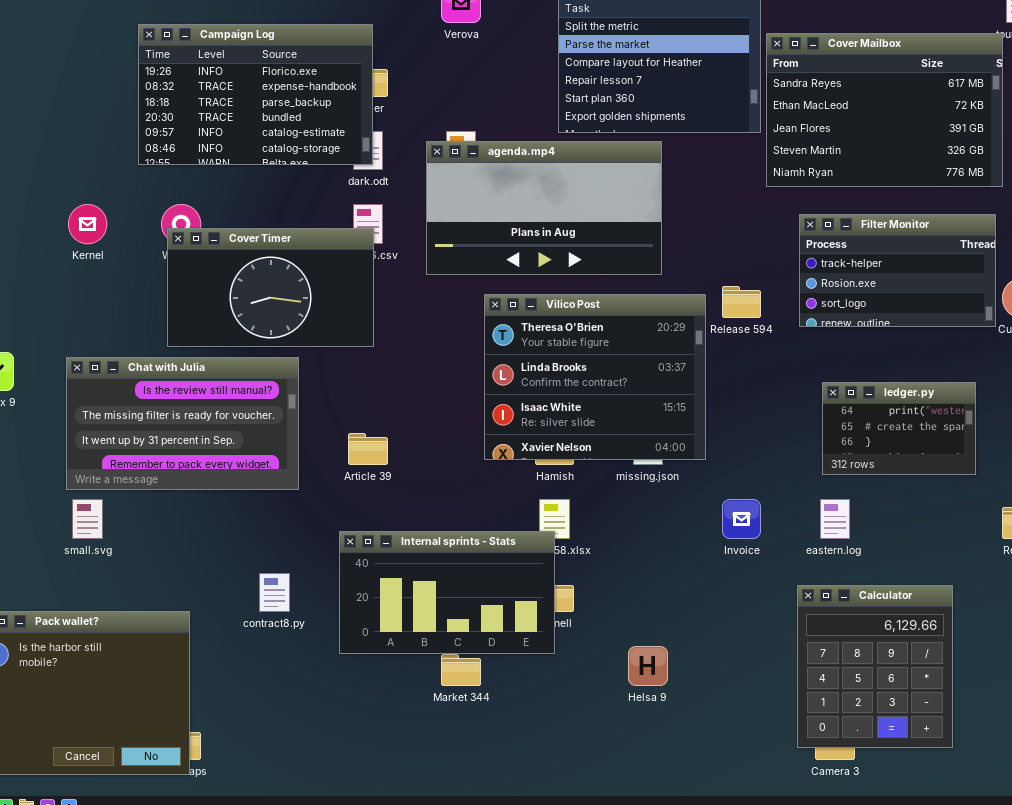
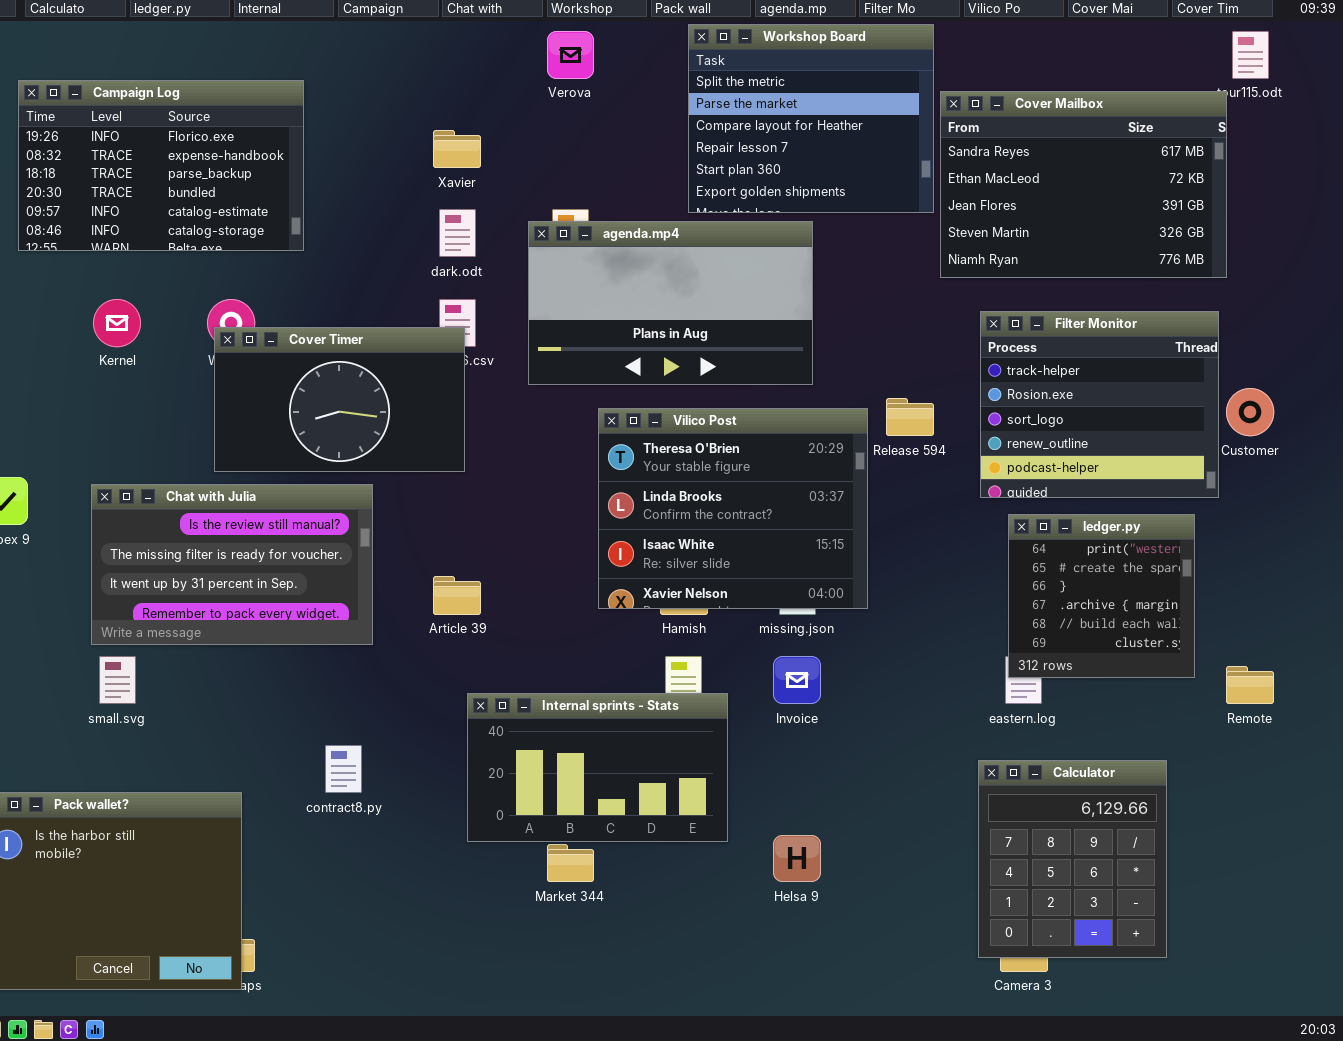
Campaign Log: [138,24,373,165] -> [18,80,304,251], moved
Filter Monitor: [799,214,996,327] -> [980,311,1219,498], resized
ledger.py: [822,382,976,475] -> [1008,514,1195,678], resized
Invoice: [722,499,761,539] -> [773,656,821,704], moved
Internal sprints - Stats: [339,531,555,654] -> [467,693,728,842], moved

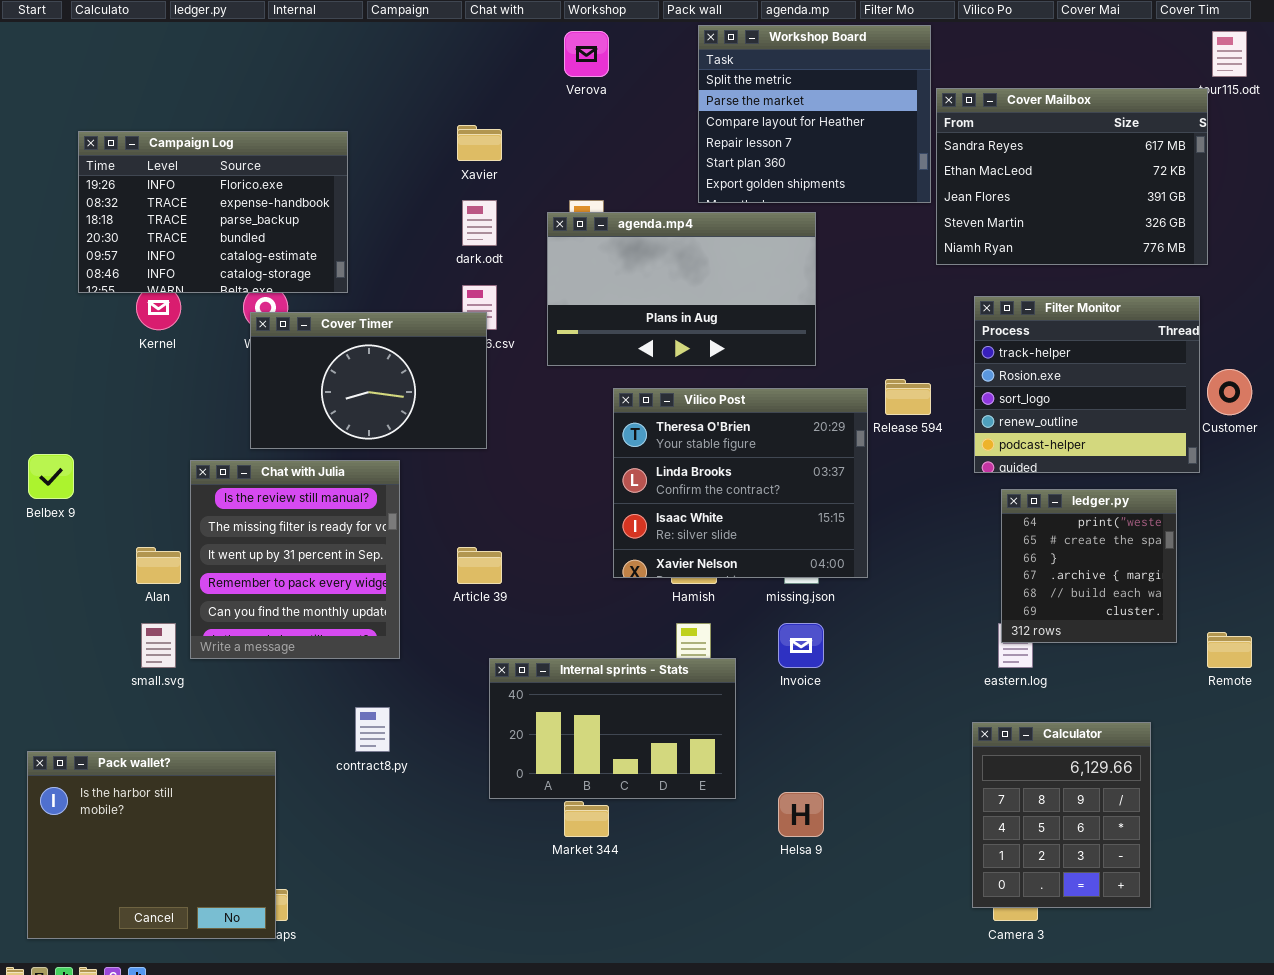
Campaign Log: [18,80,304,251] -> [78,131,348,293], moved
Chat with Julia: [91,484,373,645] -> [190,460,400,659], resized

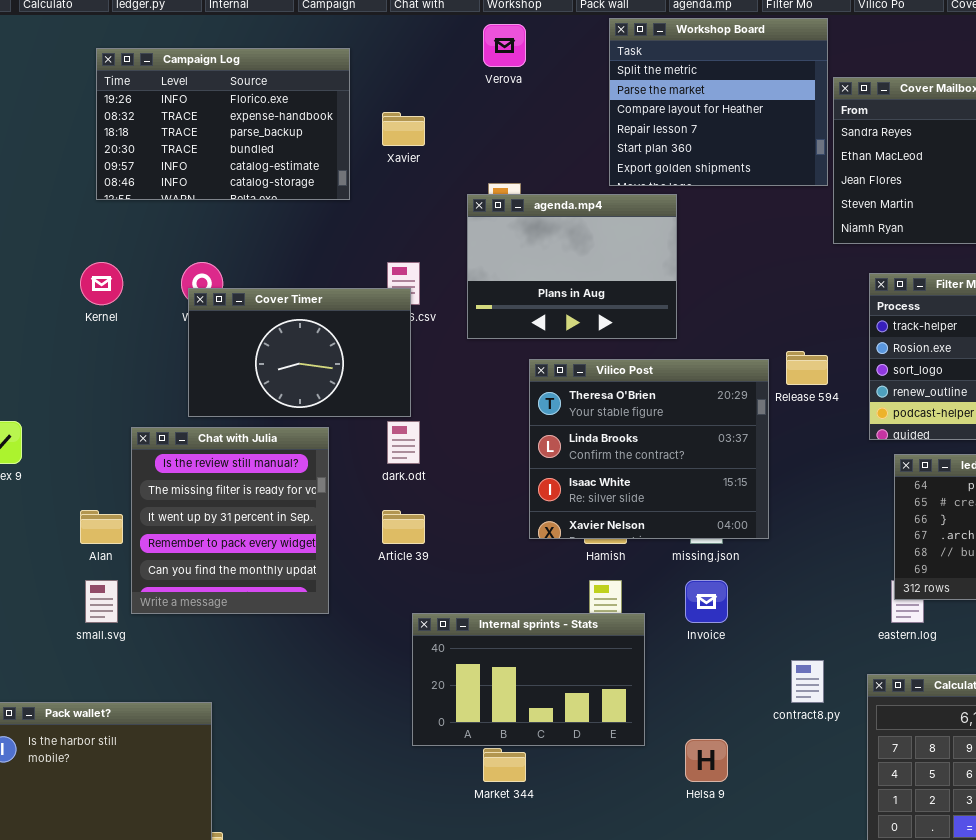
Campaign Log: [78,131,348,293] -> [96,48,350,200], moved
dark.odt: [462,200,497,246] -> [387,421,420,464], moved
agenda.mp4: [547,212,816,366] -> [467,194,677,339], resized
contract8.py: [355,707,390,752] -> [791,660,824,703], moved

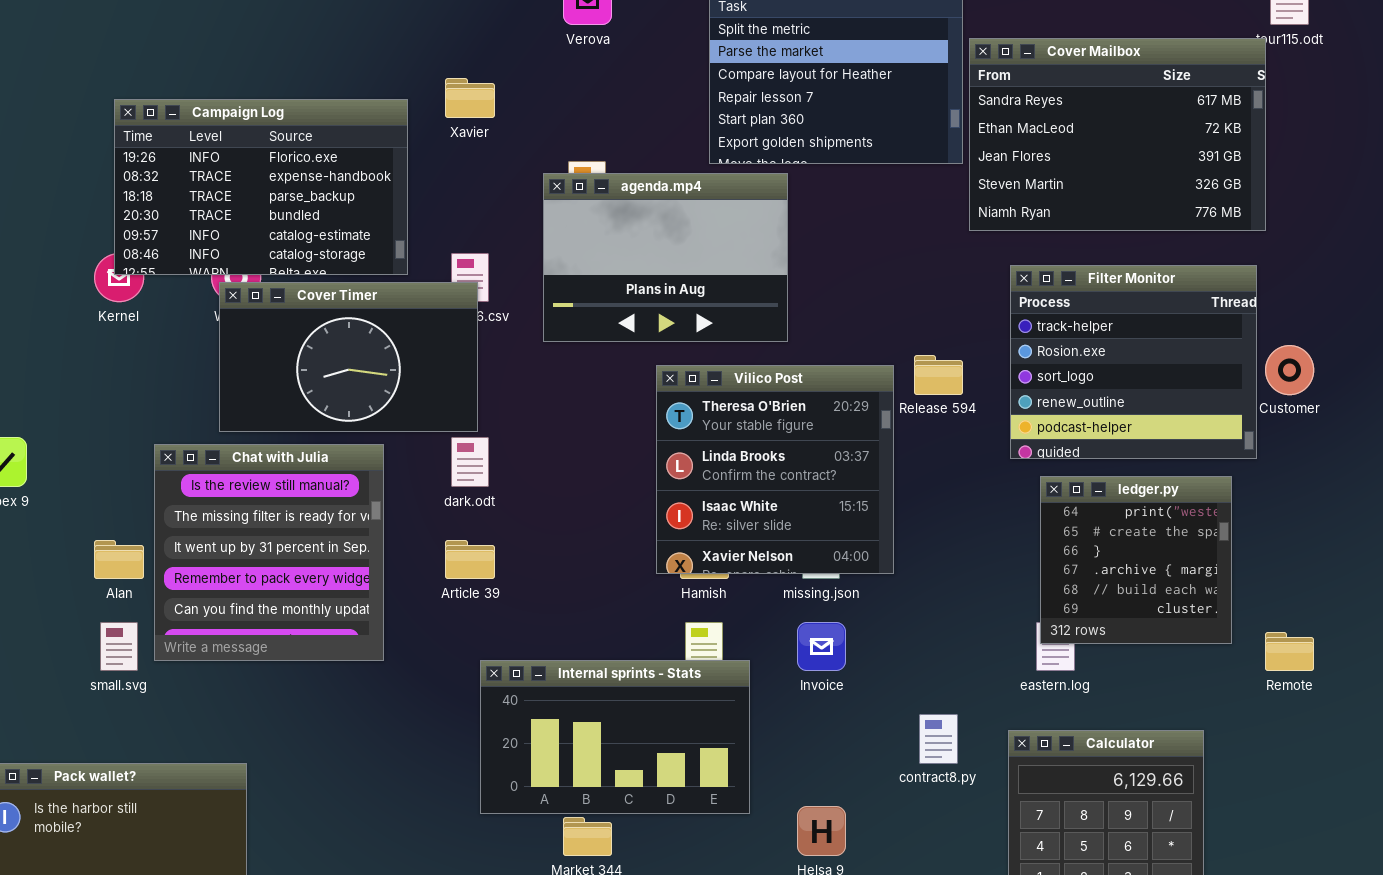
Campaign Log: [96,48,350,200] -> [114,99,408,275], moved
Vilico Post: [529,359,769,539] -> [656,365,894,574], resized

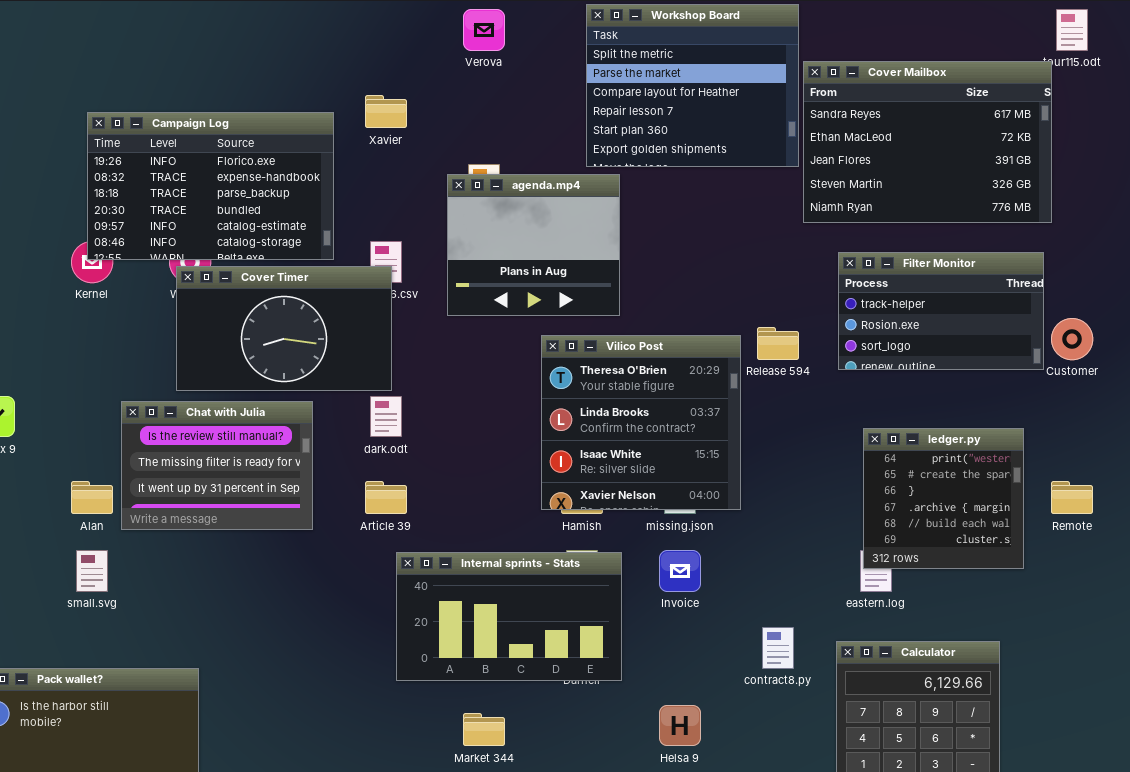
agenda.mp4: [543,173,788,342] -> [447,174,620,316], resized
Filter Monitor: [1010,265,1257,459] -> [838,252,1044,370], resized
Chat with Julia: [154,444,384,661] -> [121,401,313,530], resized
Remote: [1265,632,1314,671] -> [1051,481,1093,514], moved
Internal sprints - Stats: [480,660,750,814] -> [396,552,622,681], moved

